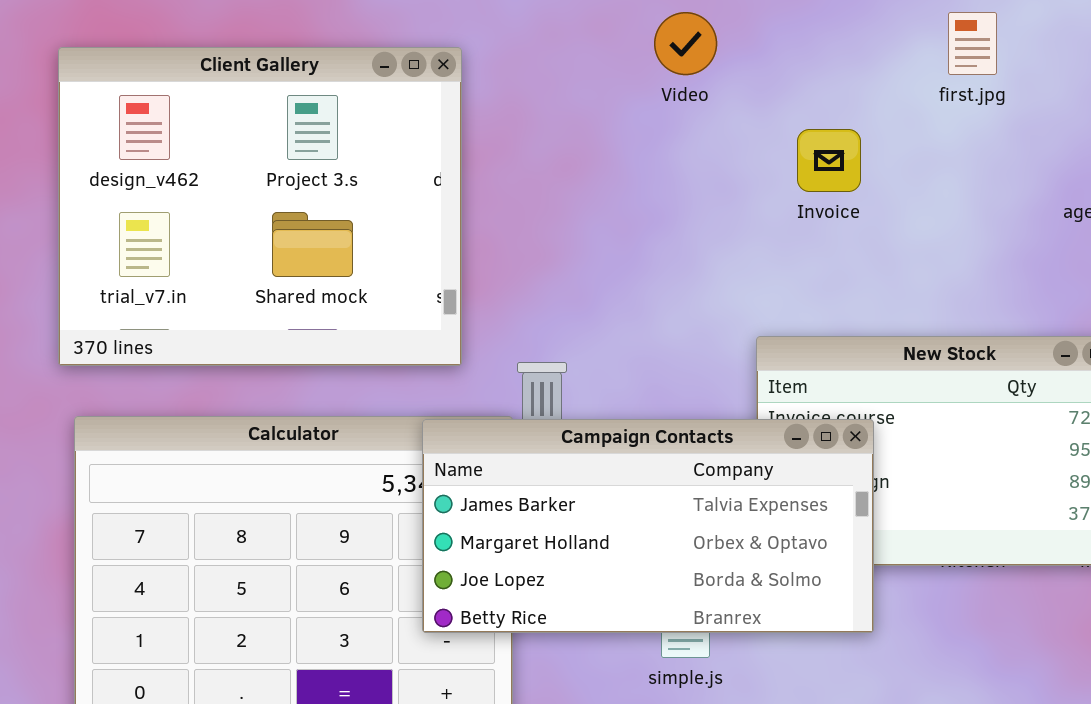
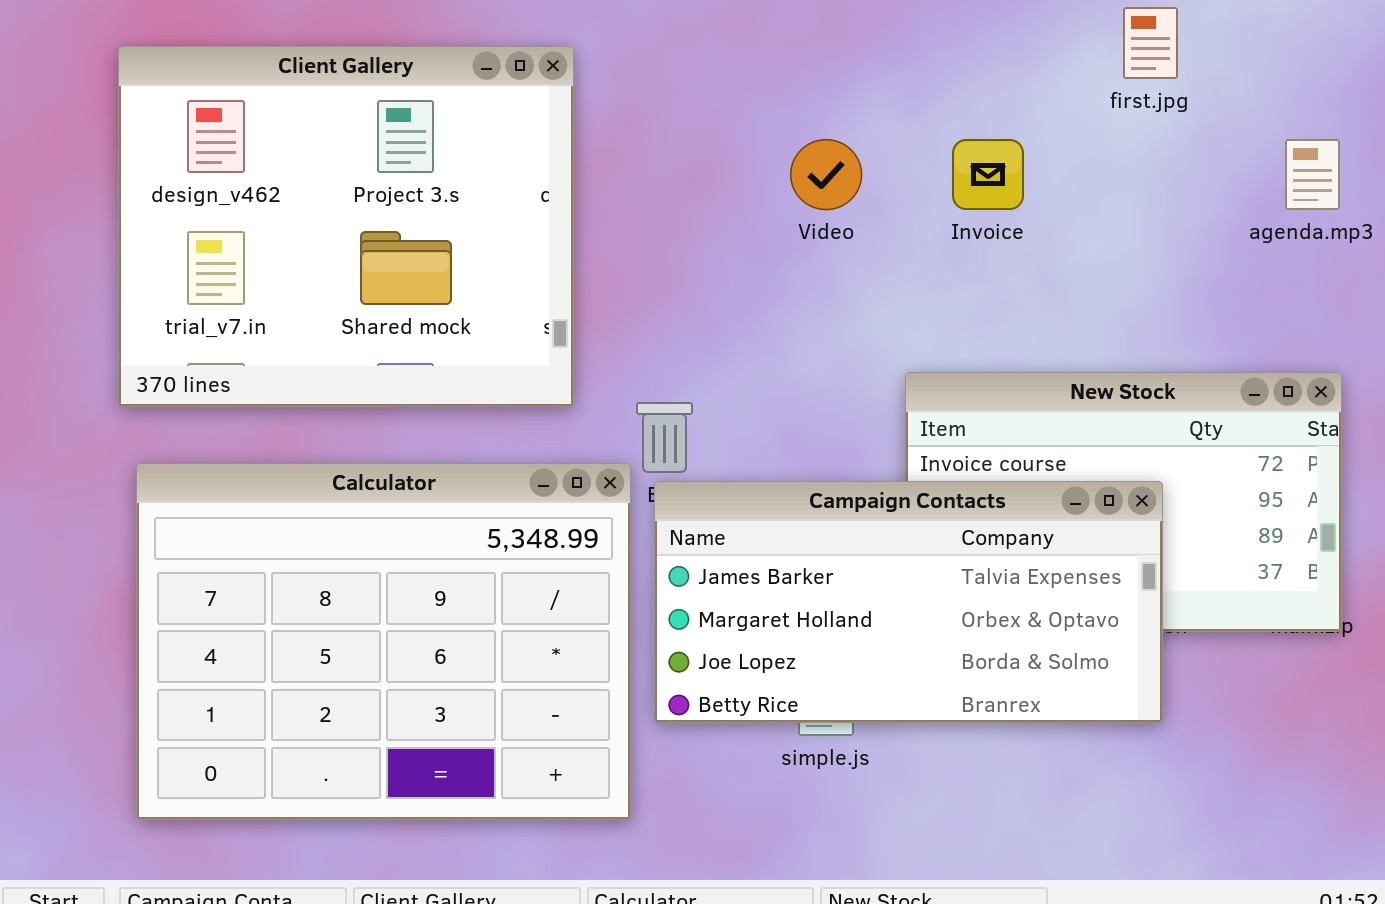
Video: [654,12,717,75] -> [790,139,862,210], moved
Campaign Contacts: [422,419,874,633] -> [654,481,1163,723], moved

